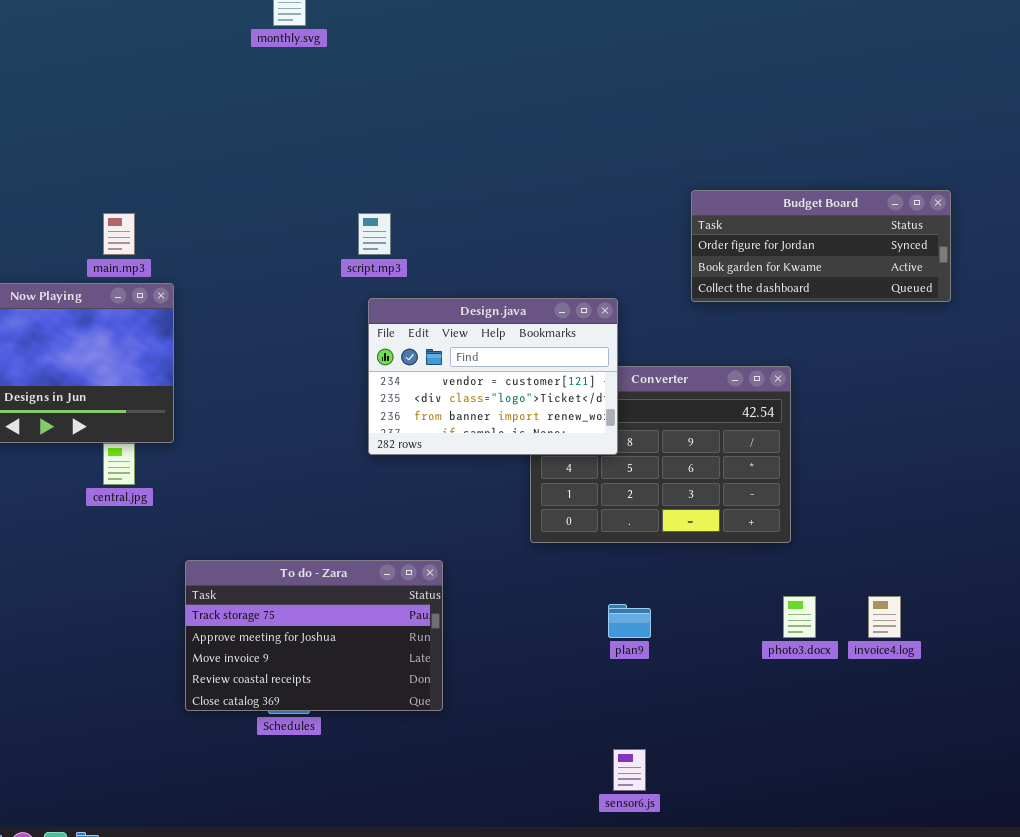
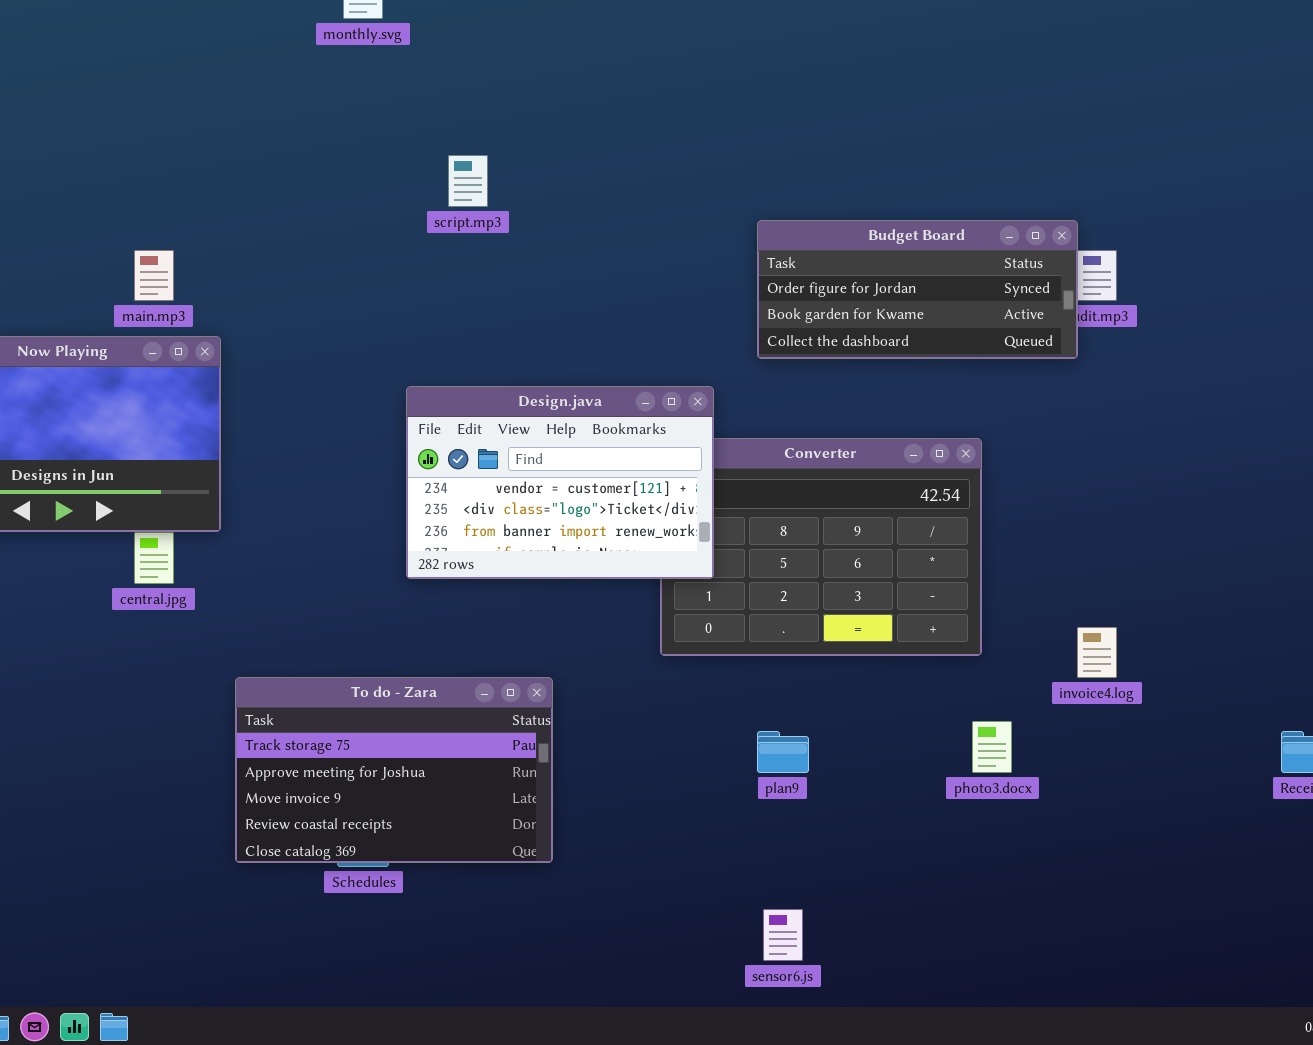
Budget Board: [691,190,951,302] -> [757,220,1078,359], moved
script.mp3: [358,213,391,255] -> [448,155,488,207], moved
Design.java: [368,298,618,455] -> [406,386,714,579], moved
invoice4.log: [868,596,901,638] -> [1077,627,1117,678], moved

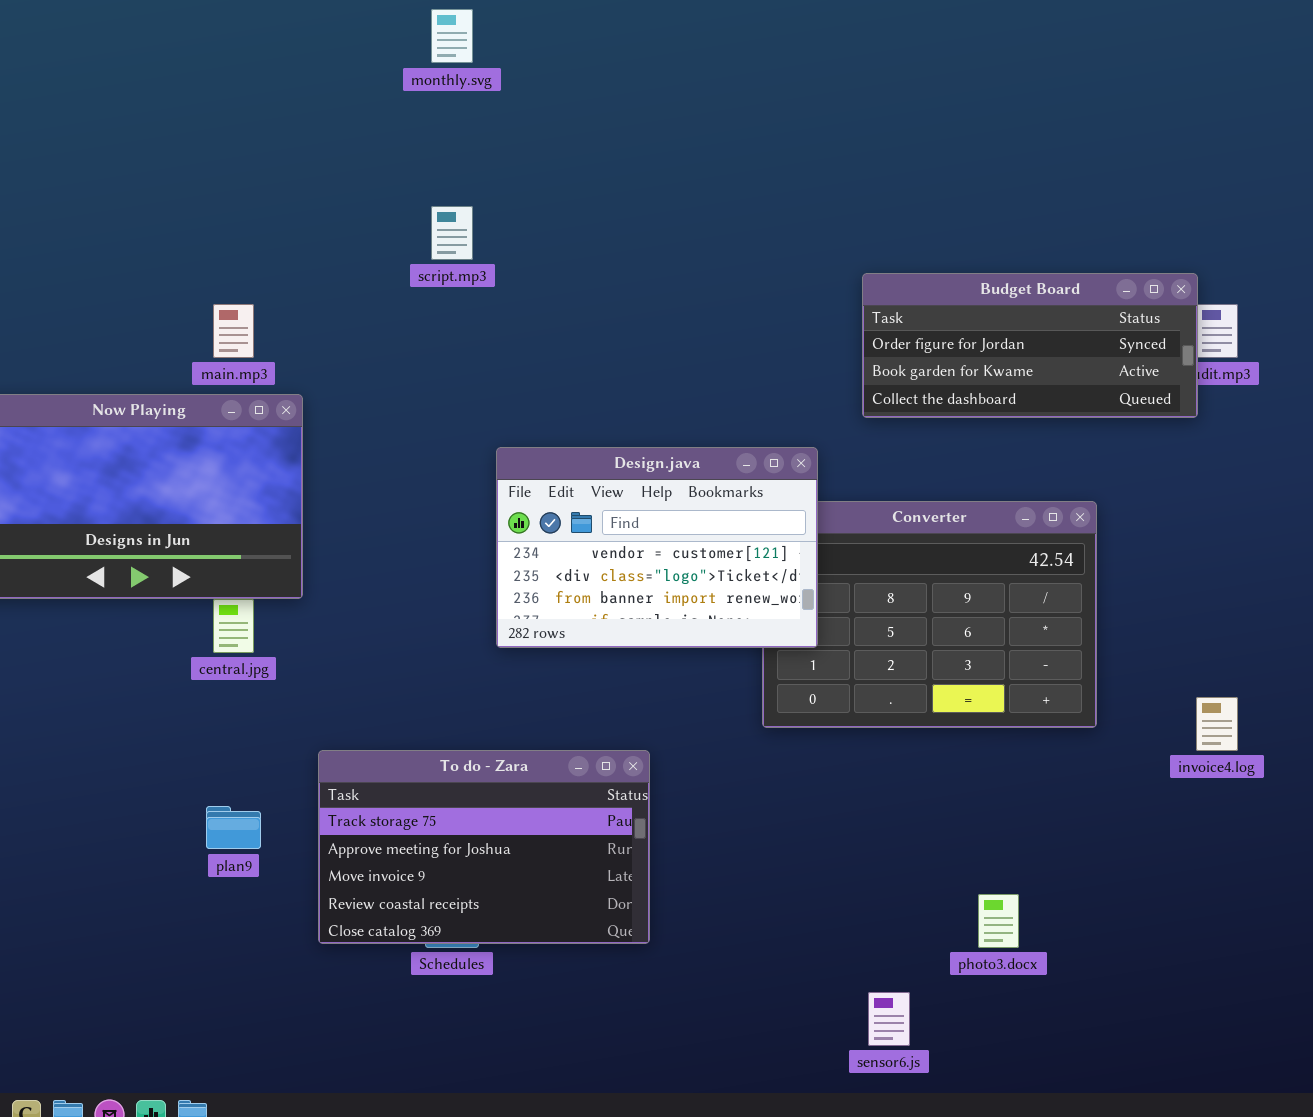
script.mp3: [448,155,488,207] -> [431,206,473,260], moved
photo3.docx: [972,721,1012,773] -> [978,894,1019,948], moved
plan9: [757,731,809,773] -> [206,806,261,849], moved

